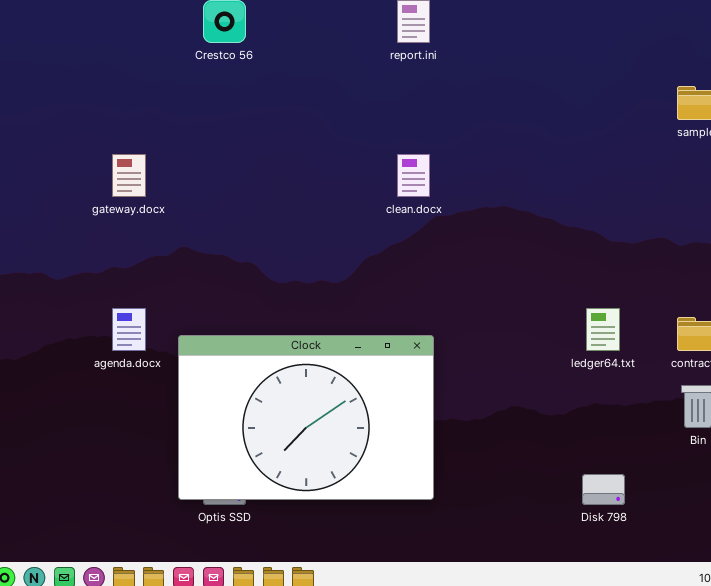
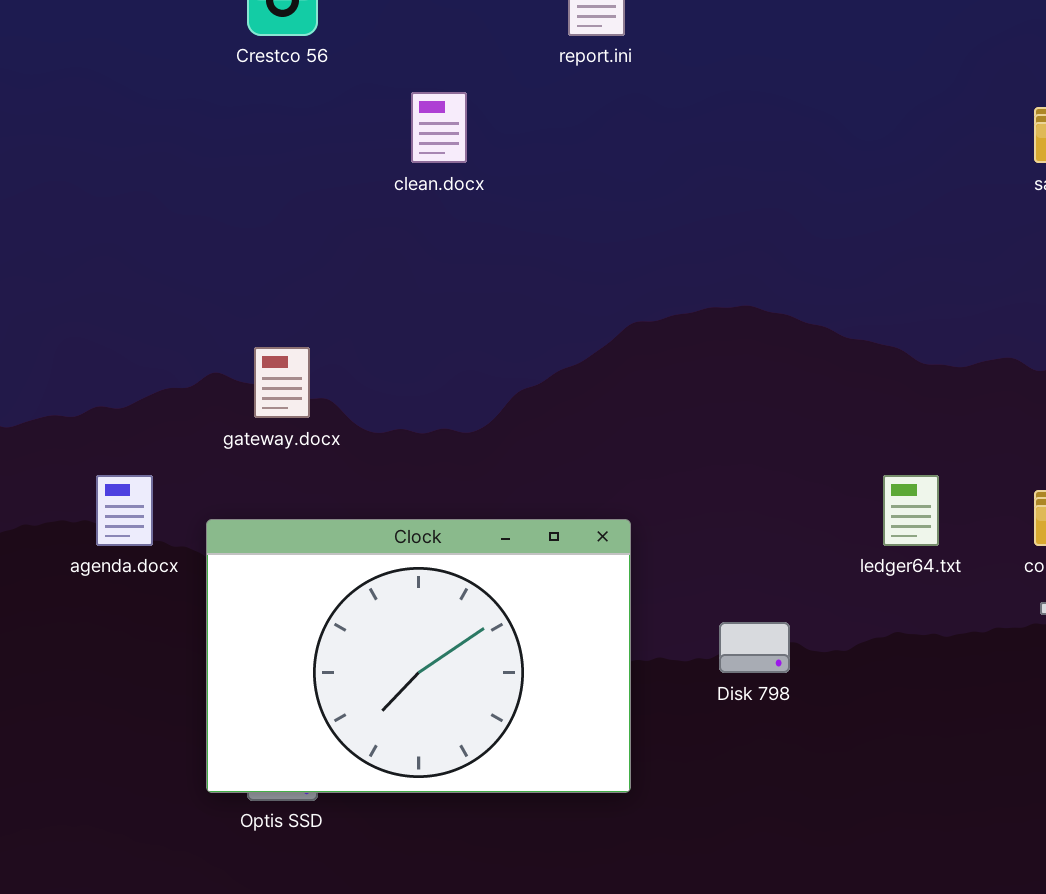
gateway.docx: [112,154,146,197] -> [254,347,310,418], moved
clean.docx: [397,154,430,197] -> [411,92,467,163], moved
Disk 798: [582,474,625,505] -> [719,622,790,673], moved

